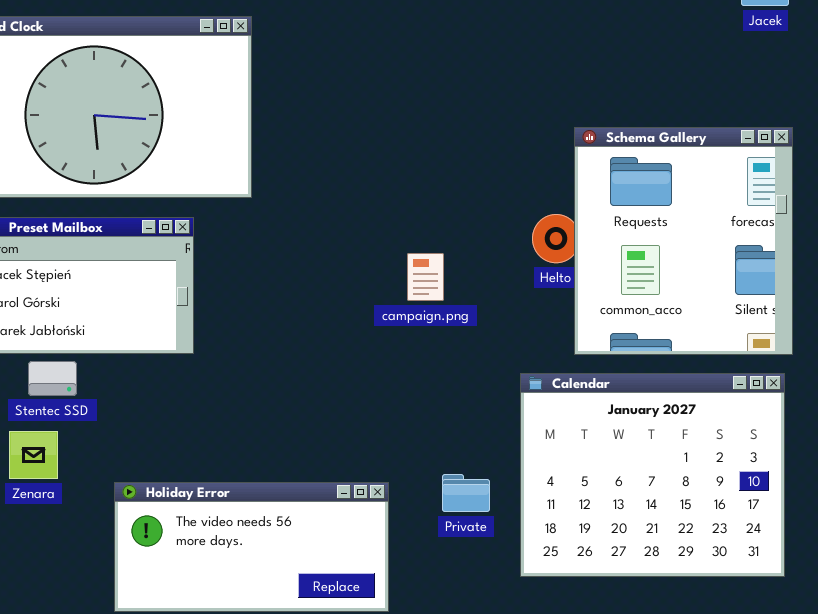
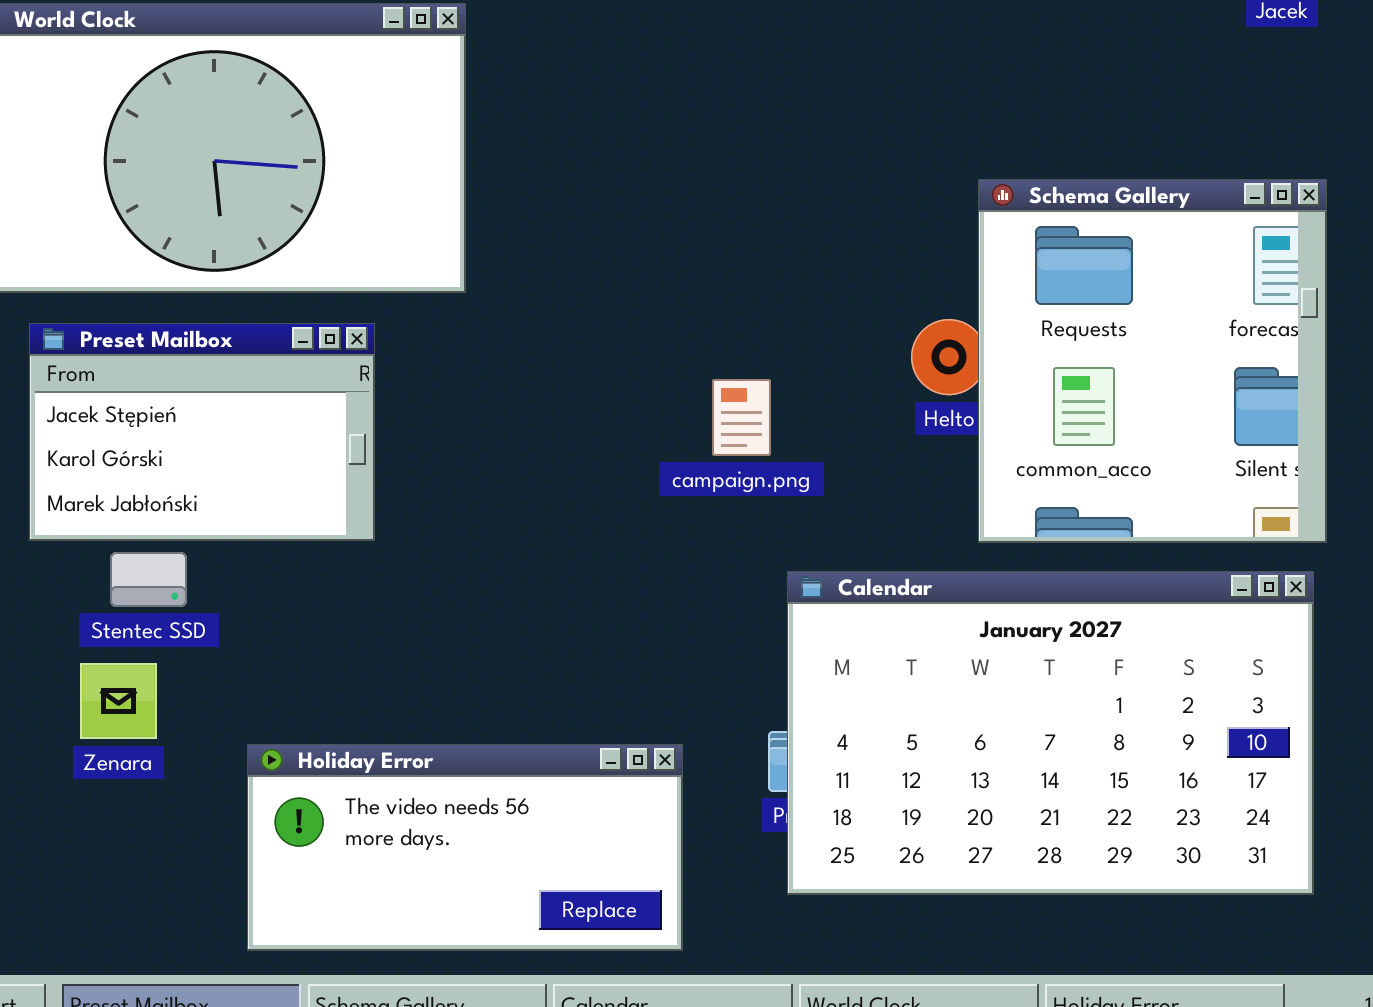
Calendar: [520,373,785,577] -> [787,571,1314,895], resized

